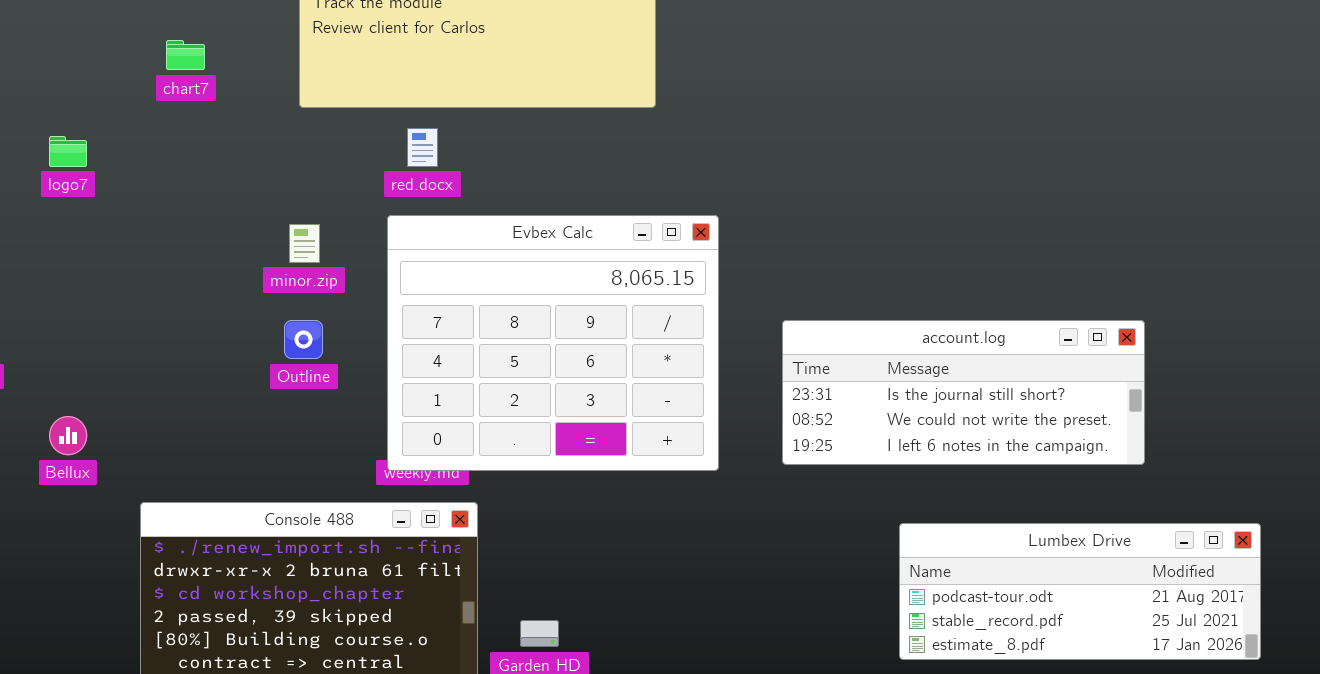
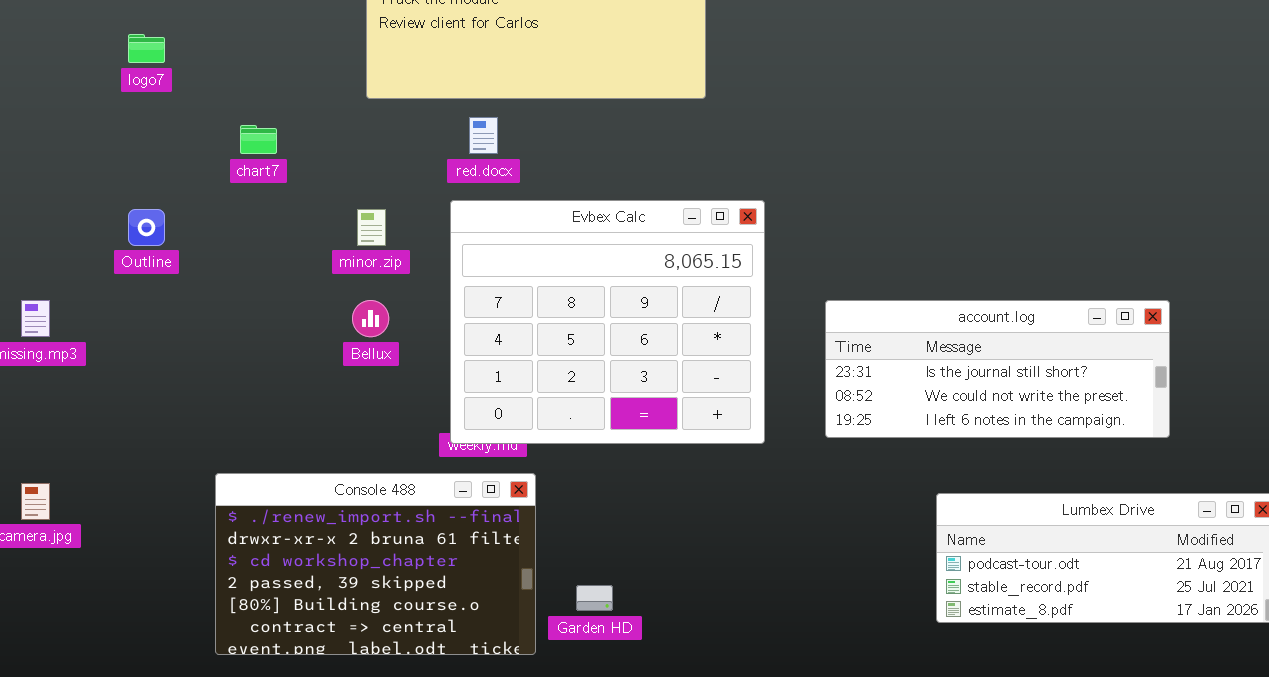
chart7: [166,40,205,70] -> [240,125,277,154], moved
logo7: [49,136,87,167] -> [128,34,165,63], moved
Outline: [284,320,323,359] -> [128,209,165,246], moved
Bellux: [49,416,87,455] -> [352,300,389,337], moved

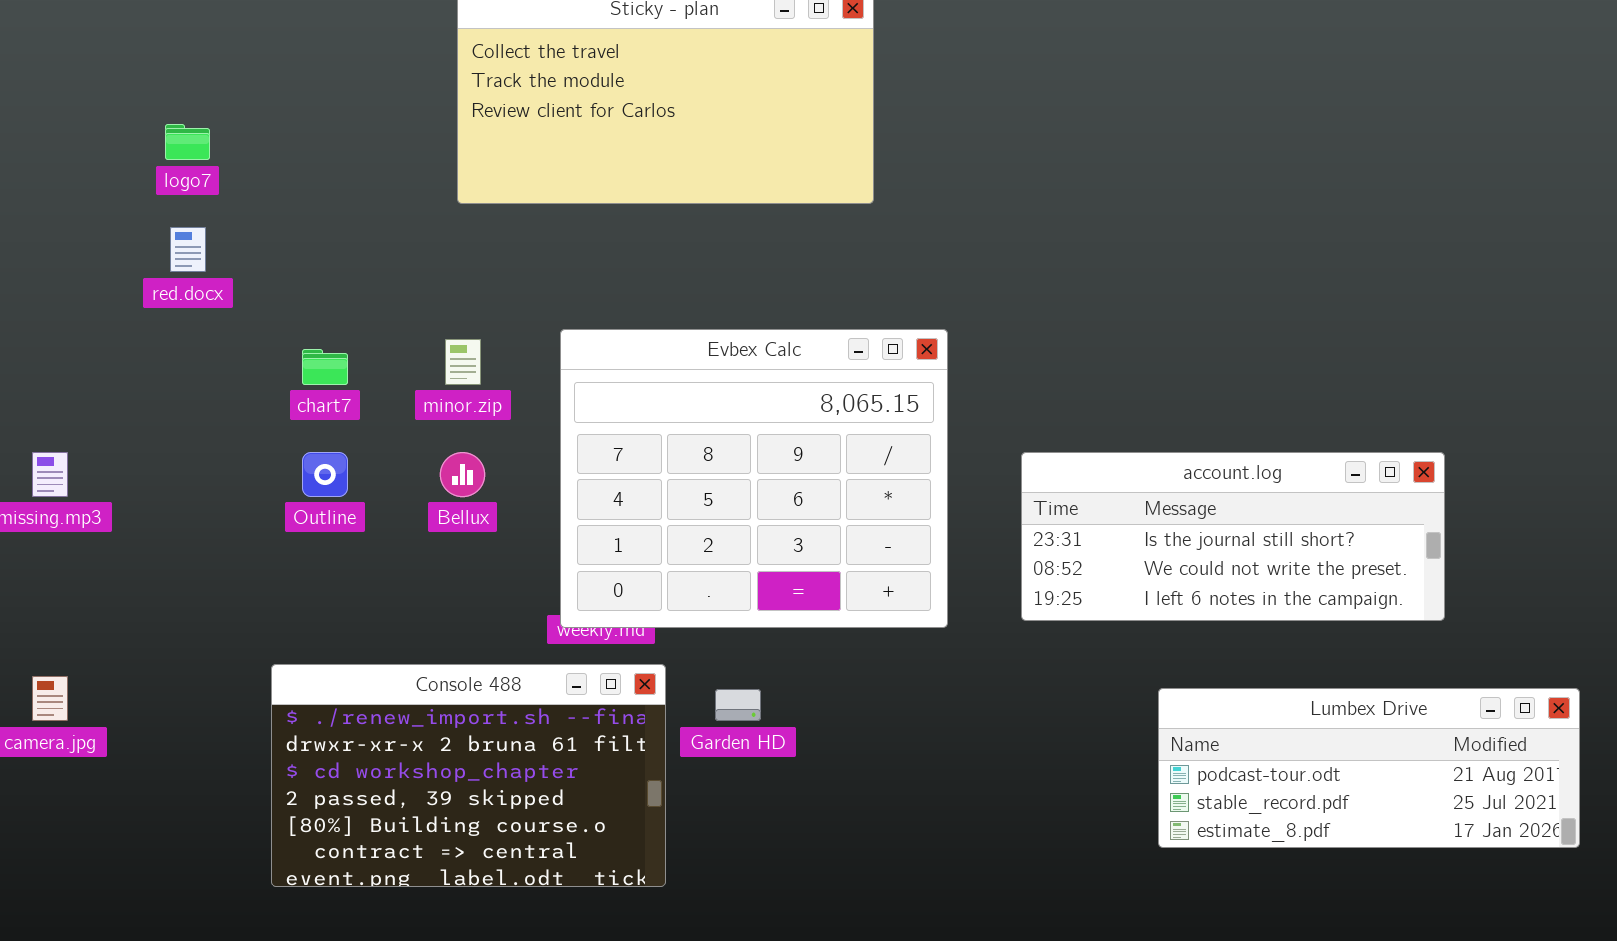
red.docx: [469,117,498,154] -> [170,227,206,272], moved
chart7: [240,125,277,154] -> [302,349,348,385], moved
Outline: [128,209,165,246] -> [302,452,348,497], moved
Garden HD: [576,585,613,611] -> [715,689,761,721], moved

